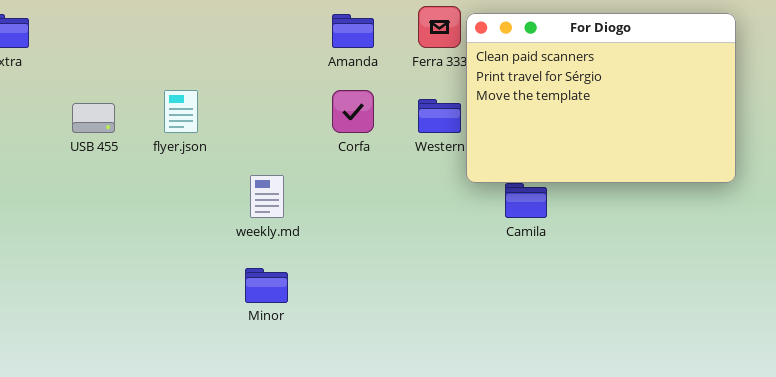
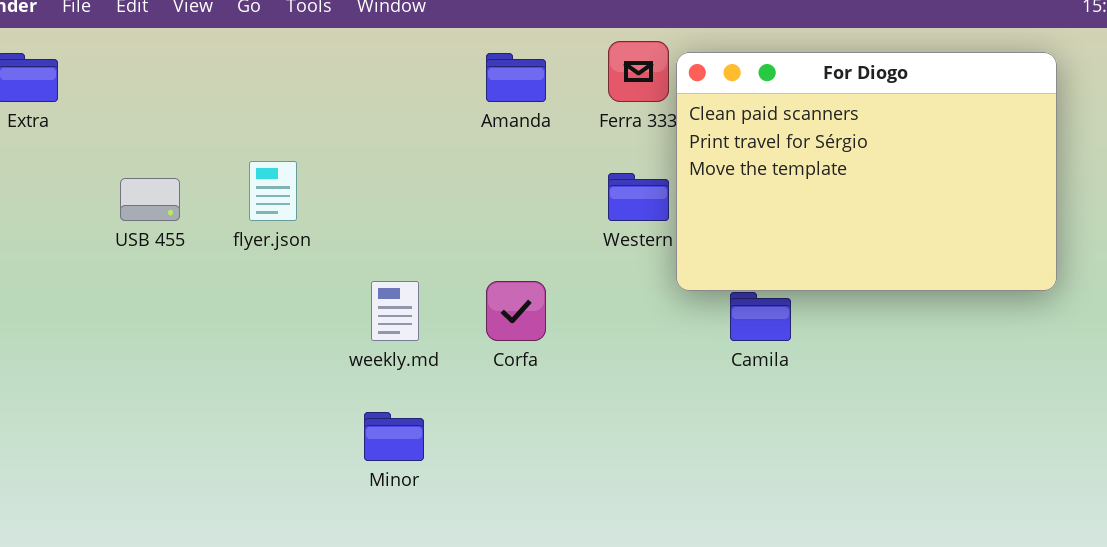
Corfa: [332,90,374,133] -> [486,281,546,341], moved

